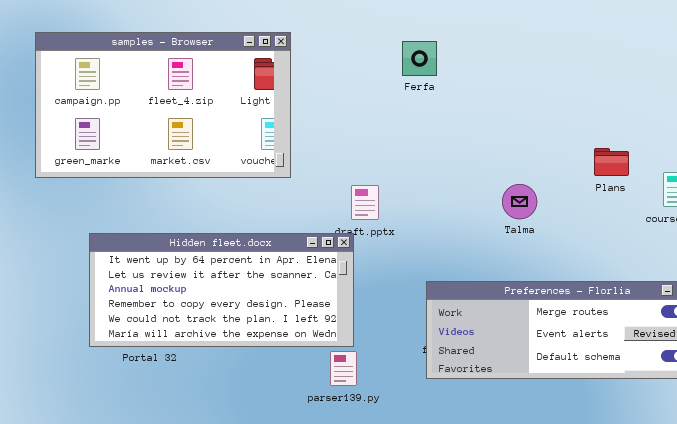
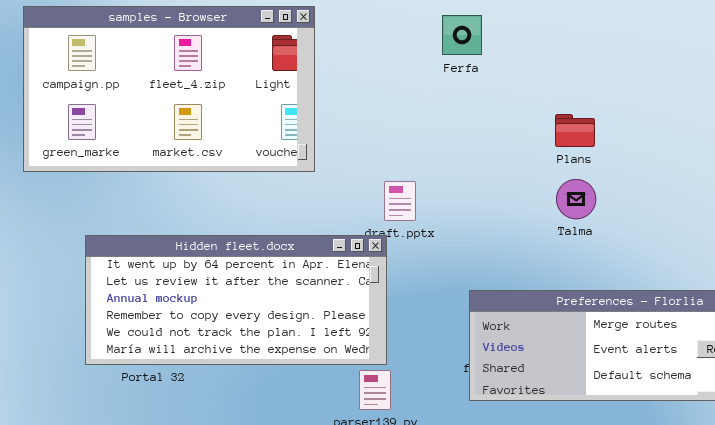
Plans: [594,148,629,176] -> [555,114,595,147], moved

